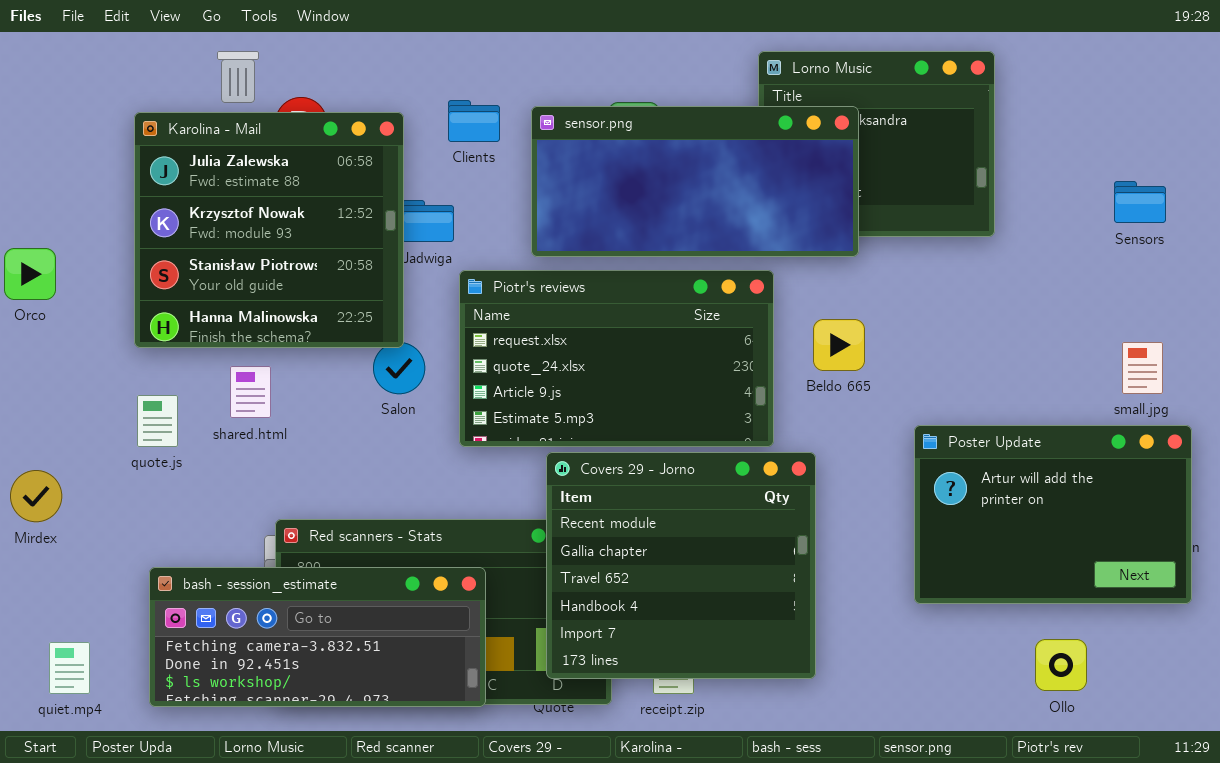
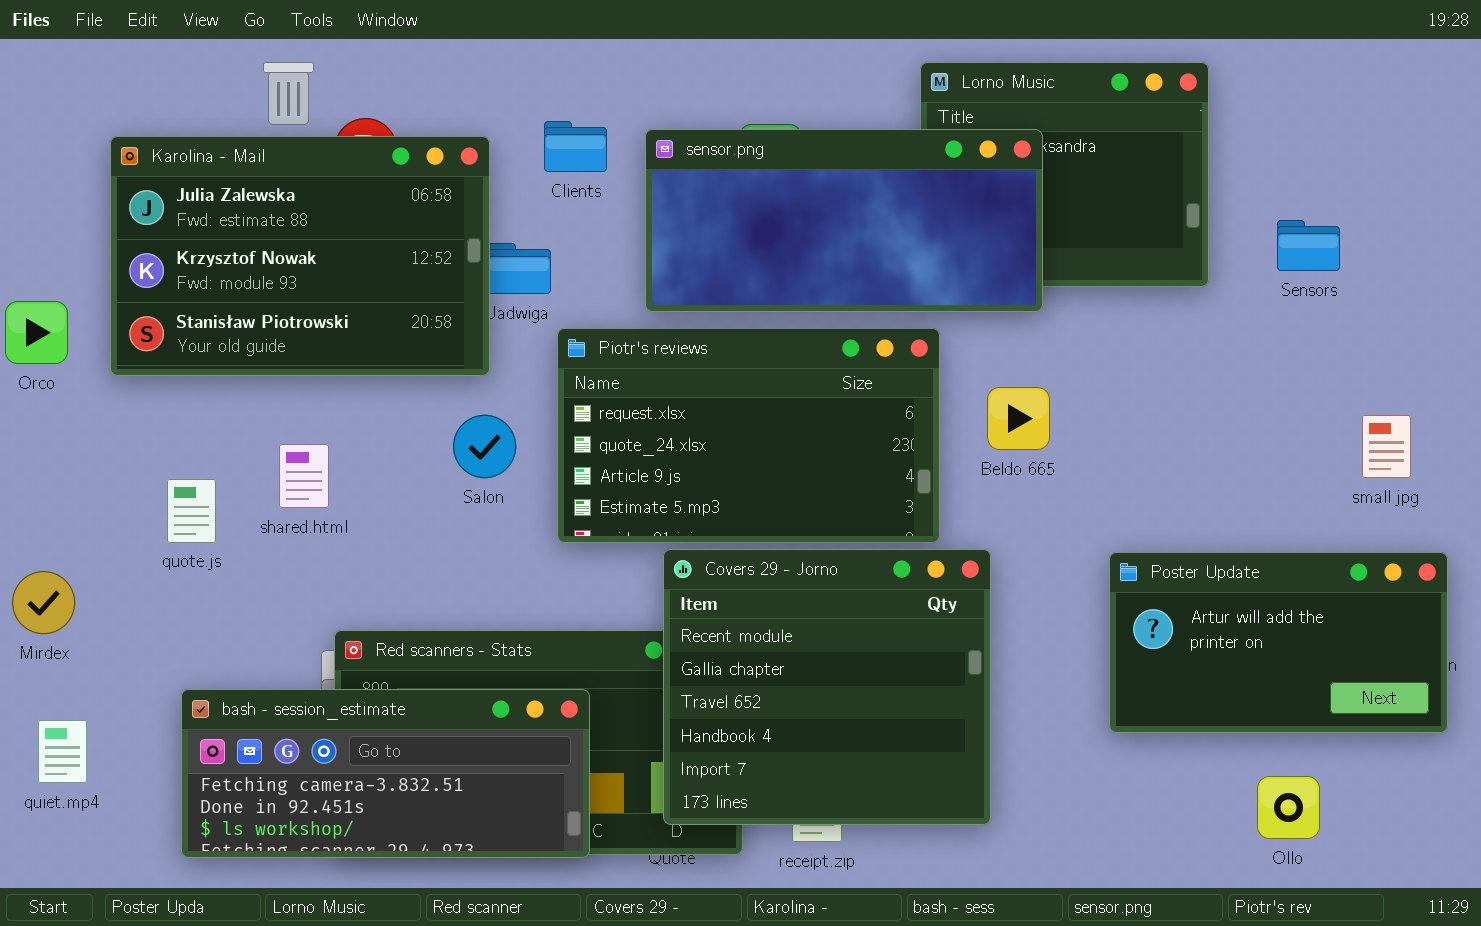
Karolina - Mail: [134,112,404,348] -> [110,136,490,376], resized
Sensors: [1114,181,1166,223] -> [1277,220,1340,271], moved
Poster Update: [914,425,1192,604] -> [1109,552,1448,733], resized
quiet.mp4: [49,642,90,694] -> [38,720,87,783], moved

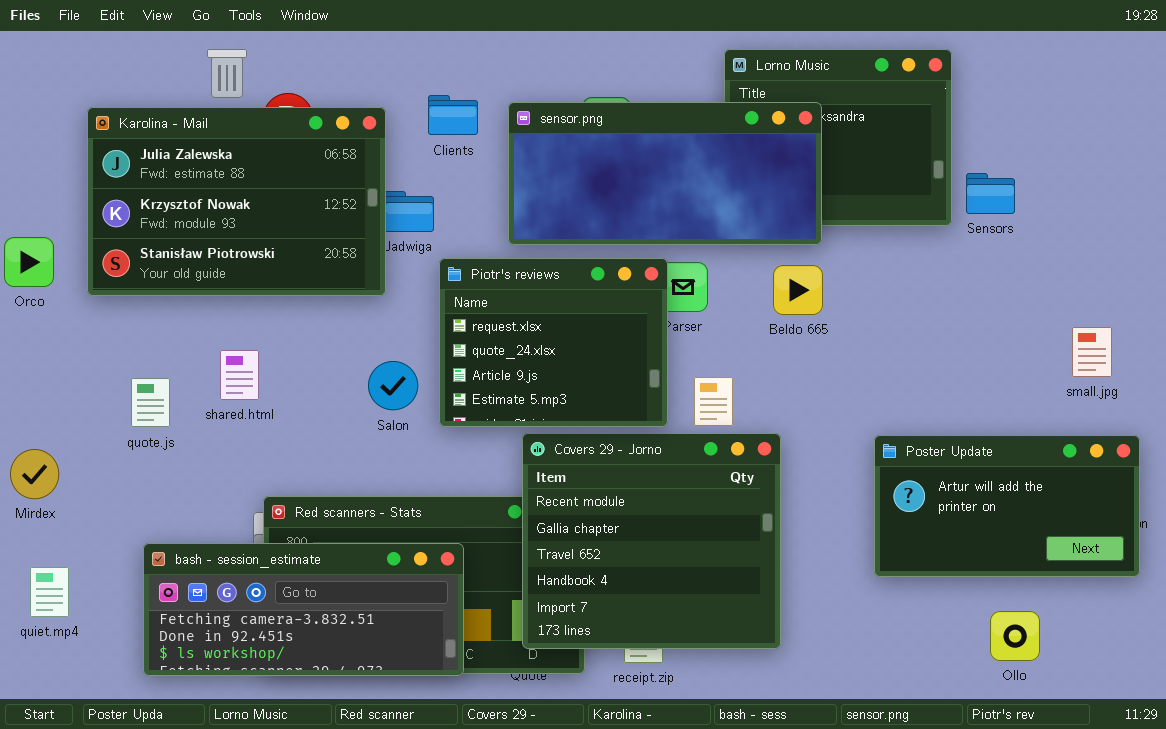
Sensors: [1277,220,1340,271] -> [966,173,1015,214], moved
Piotr's reviews: [557,328,940,543] -> [439,258,668,427], resized
Beldo 665: [987,387,1050,450] -> [773,265,823,315], moved
Salon: [453,415,516,478] -> [368,361,418,410], moved

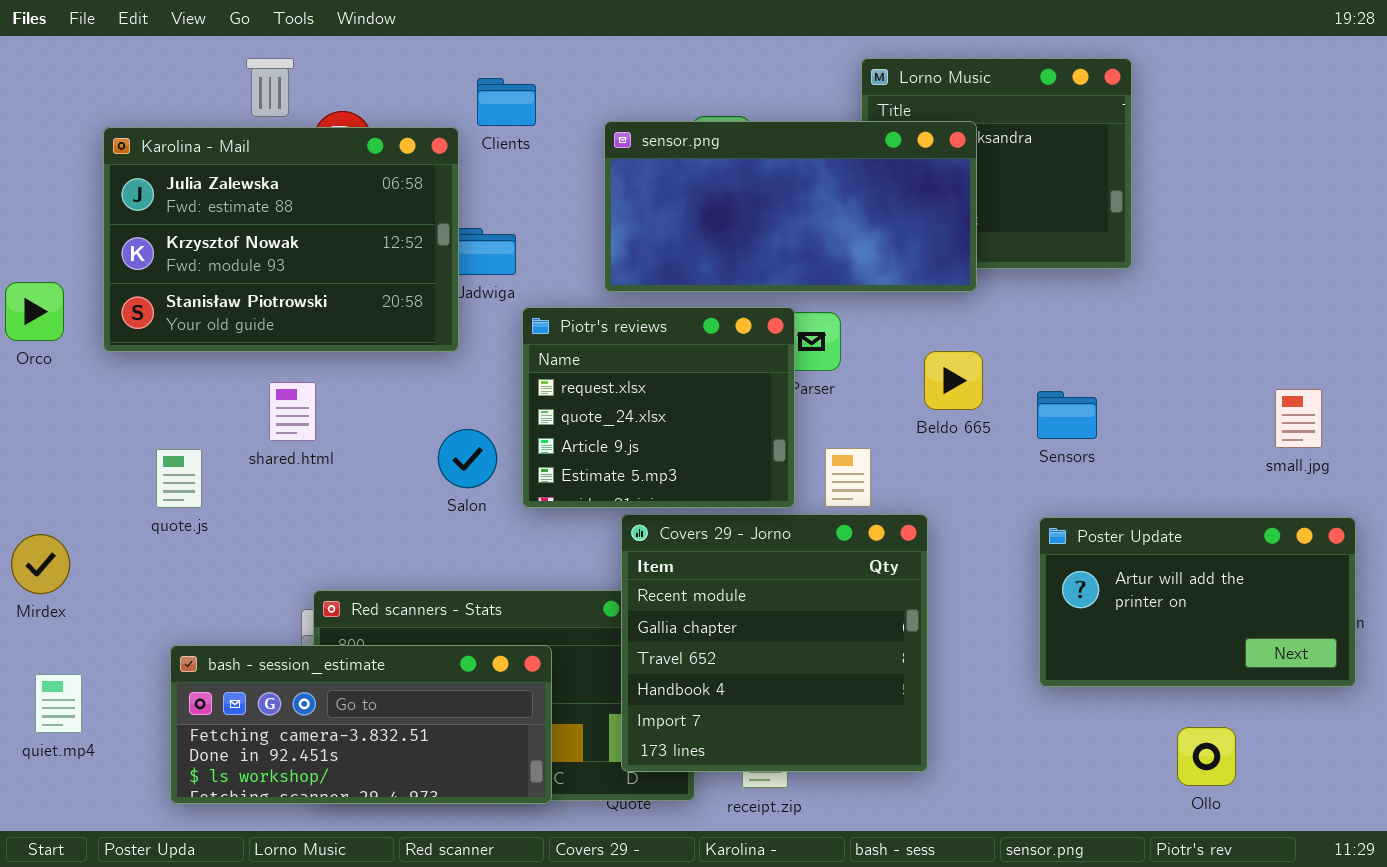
Clients: [428,95,478,135] -> [477,78,536,126], moved
Sensors: [966,173,1015,214] -> [1037,391,1097,439], moved
Beldo 665: [773,265,823,315] -> [924,351,983,410], moved
shared.html: [220,350,259,400] -> [269,382,316,441], moved

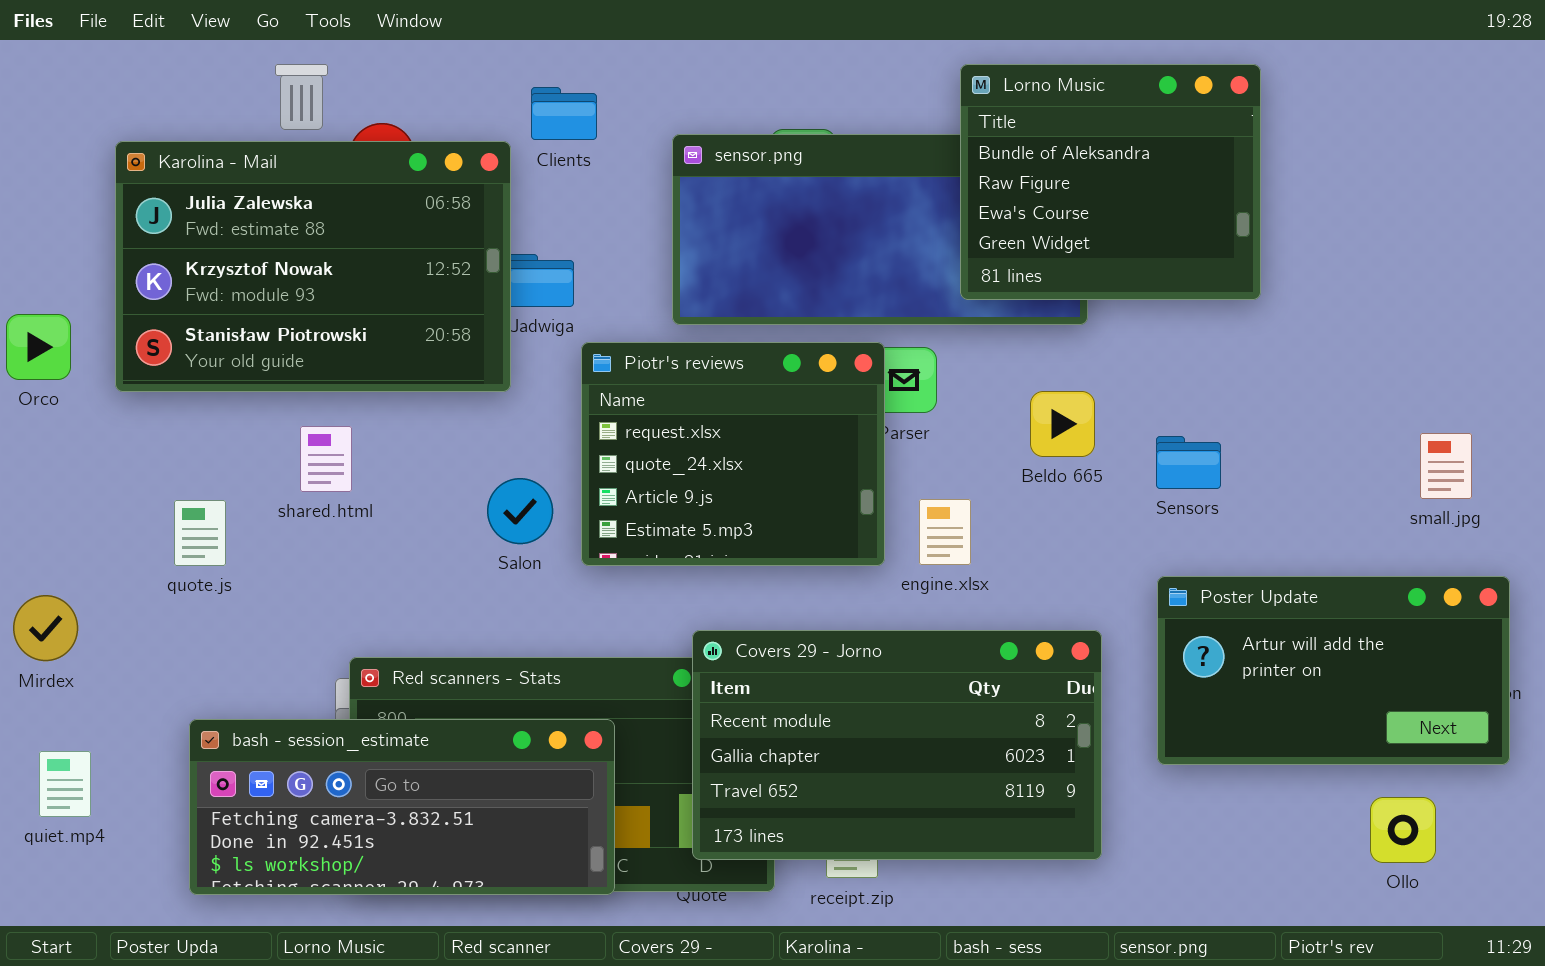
Lorno Music: [861,58,1132,269] -> [960,64,1261,300], raised
Covers 29 - Jorno: [621,514,928,772] -> [692,630,1102,860], resized
Ollo: [1177,727,1236,786] -> [1370,797,1436,863], moved

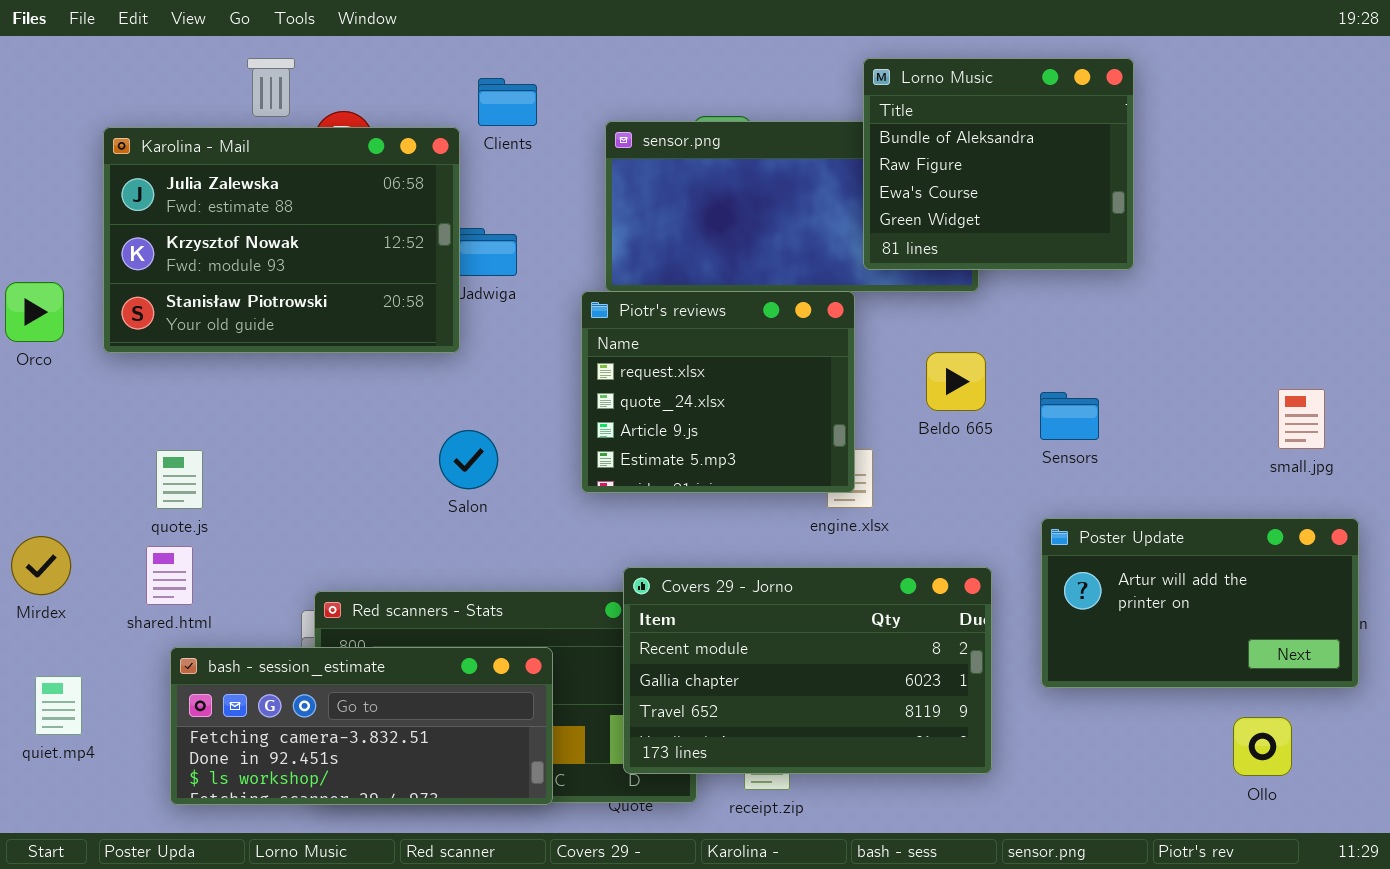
Piotr's reviews: [581,342,885,566] -> [581,291,855,493], moved
shared.html: [300,426,352,492] -> [146,546,193,605], moved

